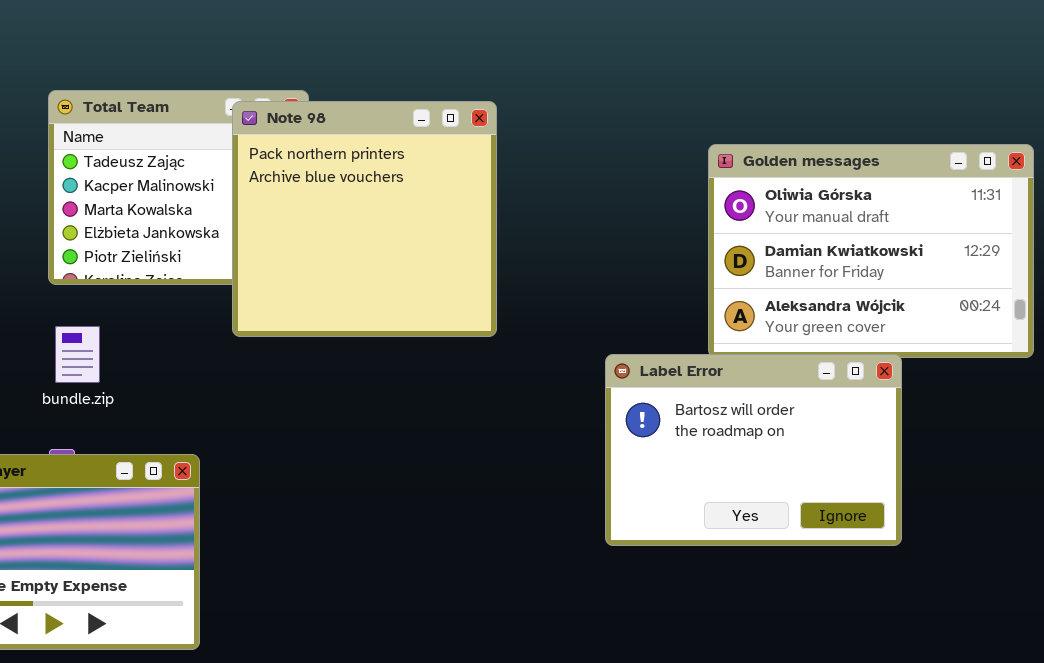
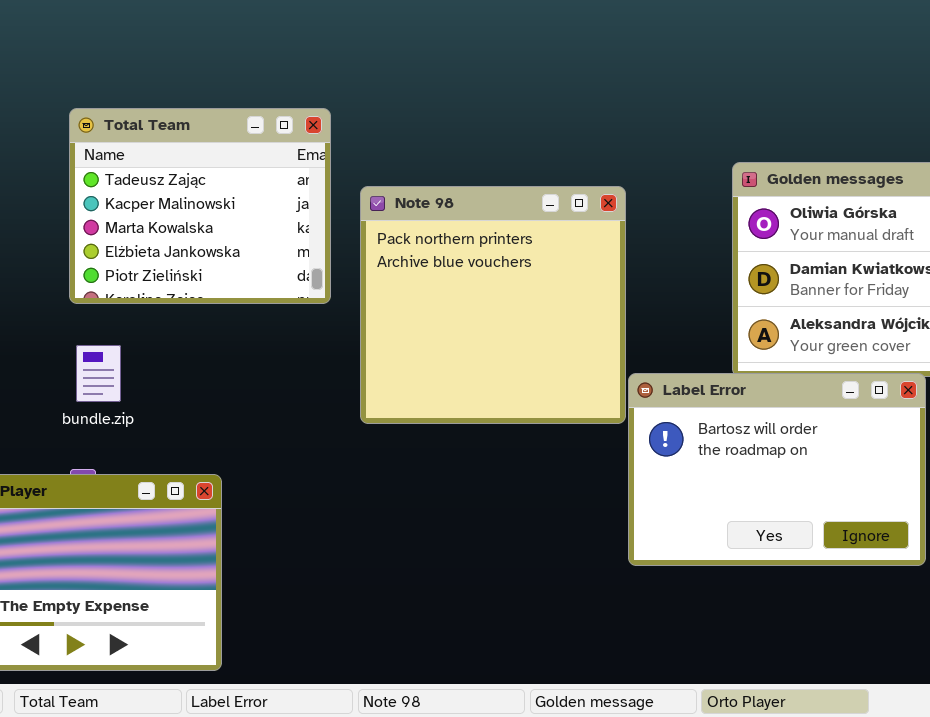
Note 98: [232,101,497,337] -> [360,186,626,424], moved

